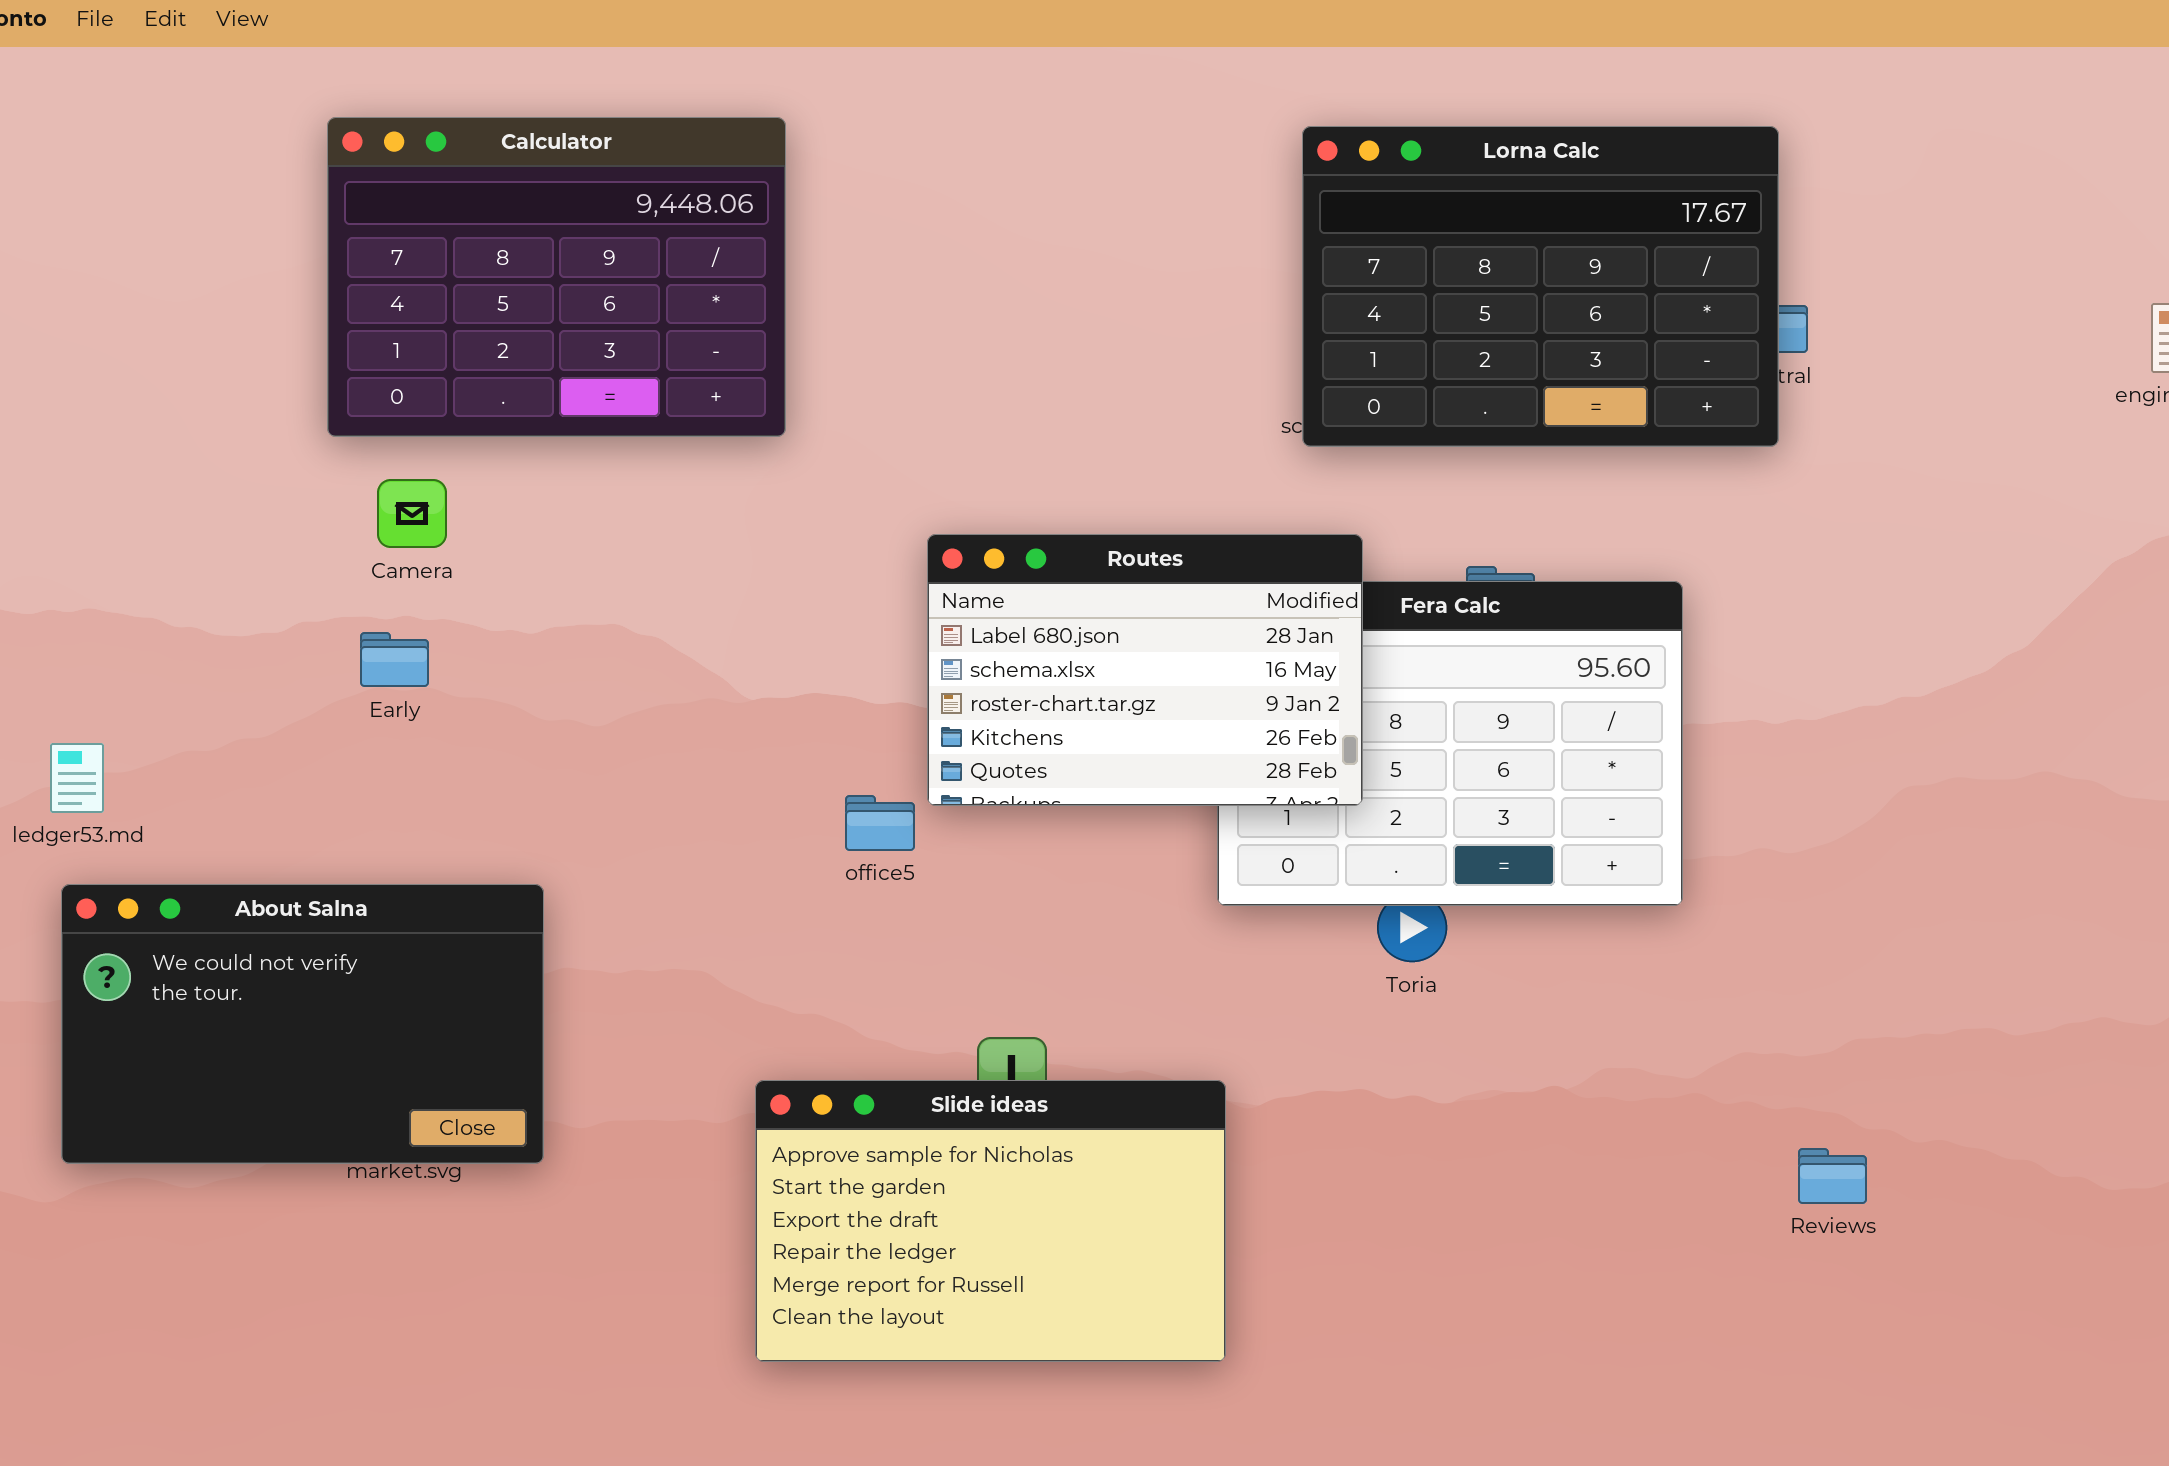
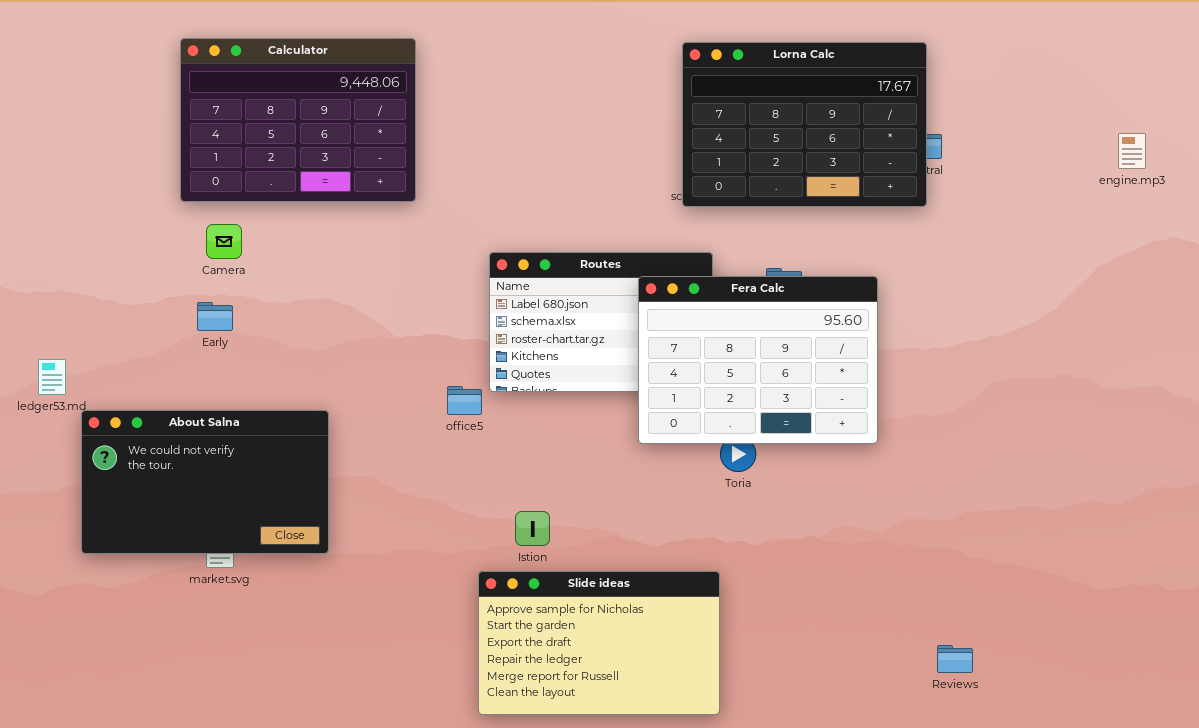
Fera Calc: [1217,581,1683,906] -> [638,276,878,444], raised
About Salna: [61,884,544,1164] -> [81,410,329,554], moved
Slide ideas: [755,1080,1226,1362] -> [478,571,720,715], moved
Reviews: [1798,1148,1867,1204] -> [937,645,973,673], moved

